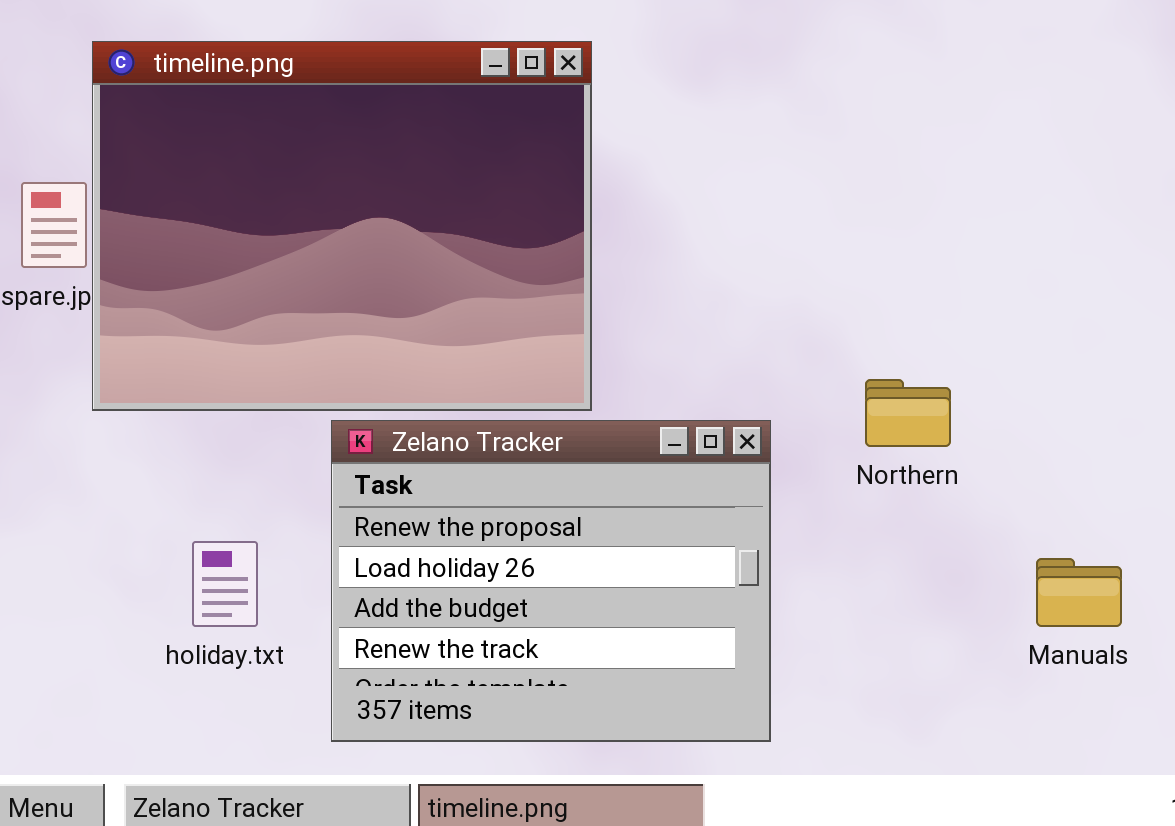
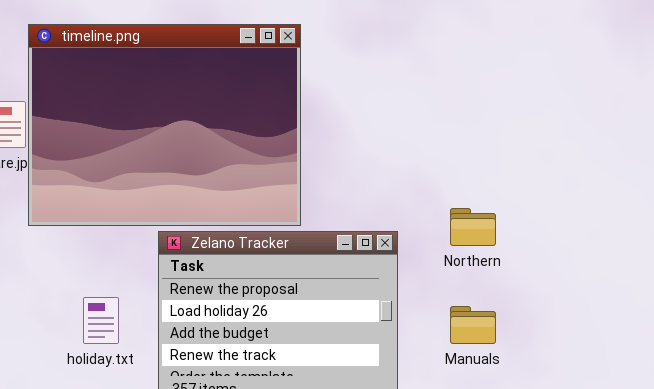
Manuals: [1036,558,1122,627] -> [450,306,496,344], moved

